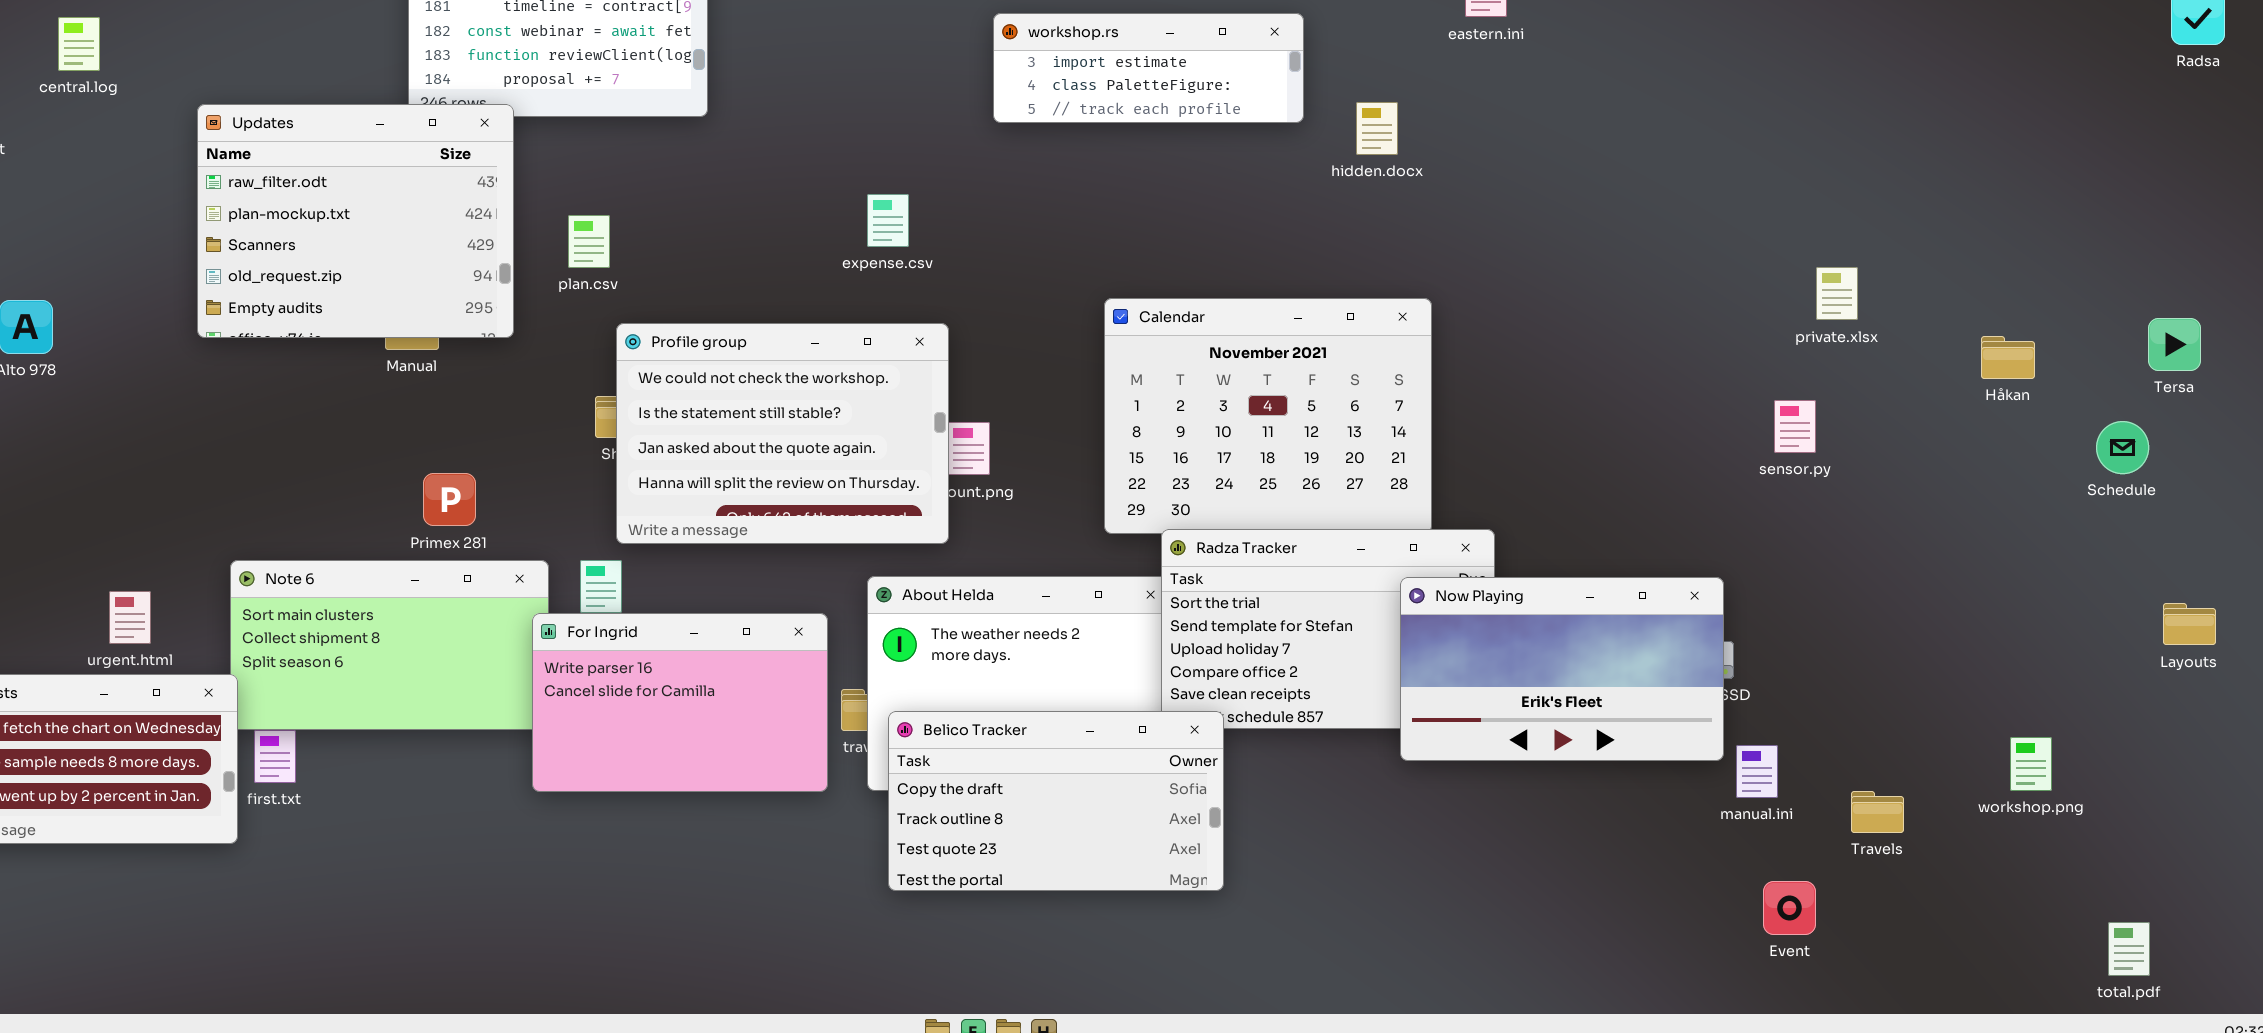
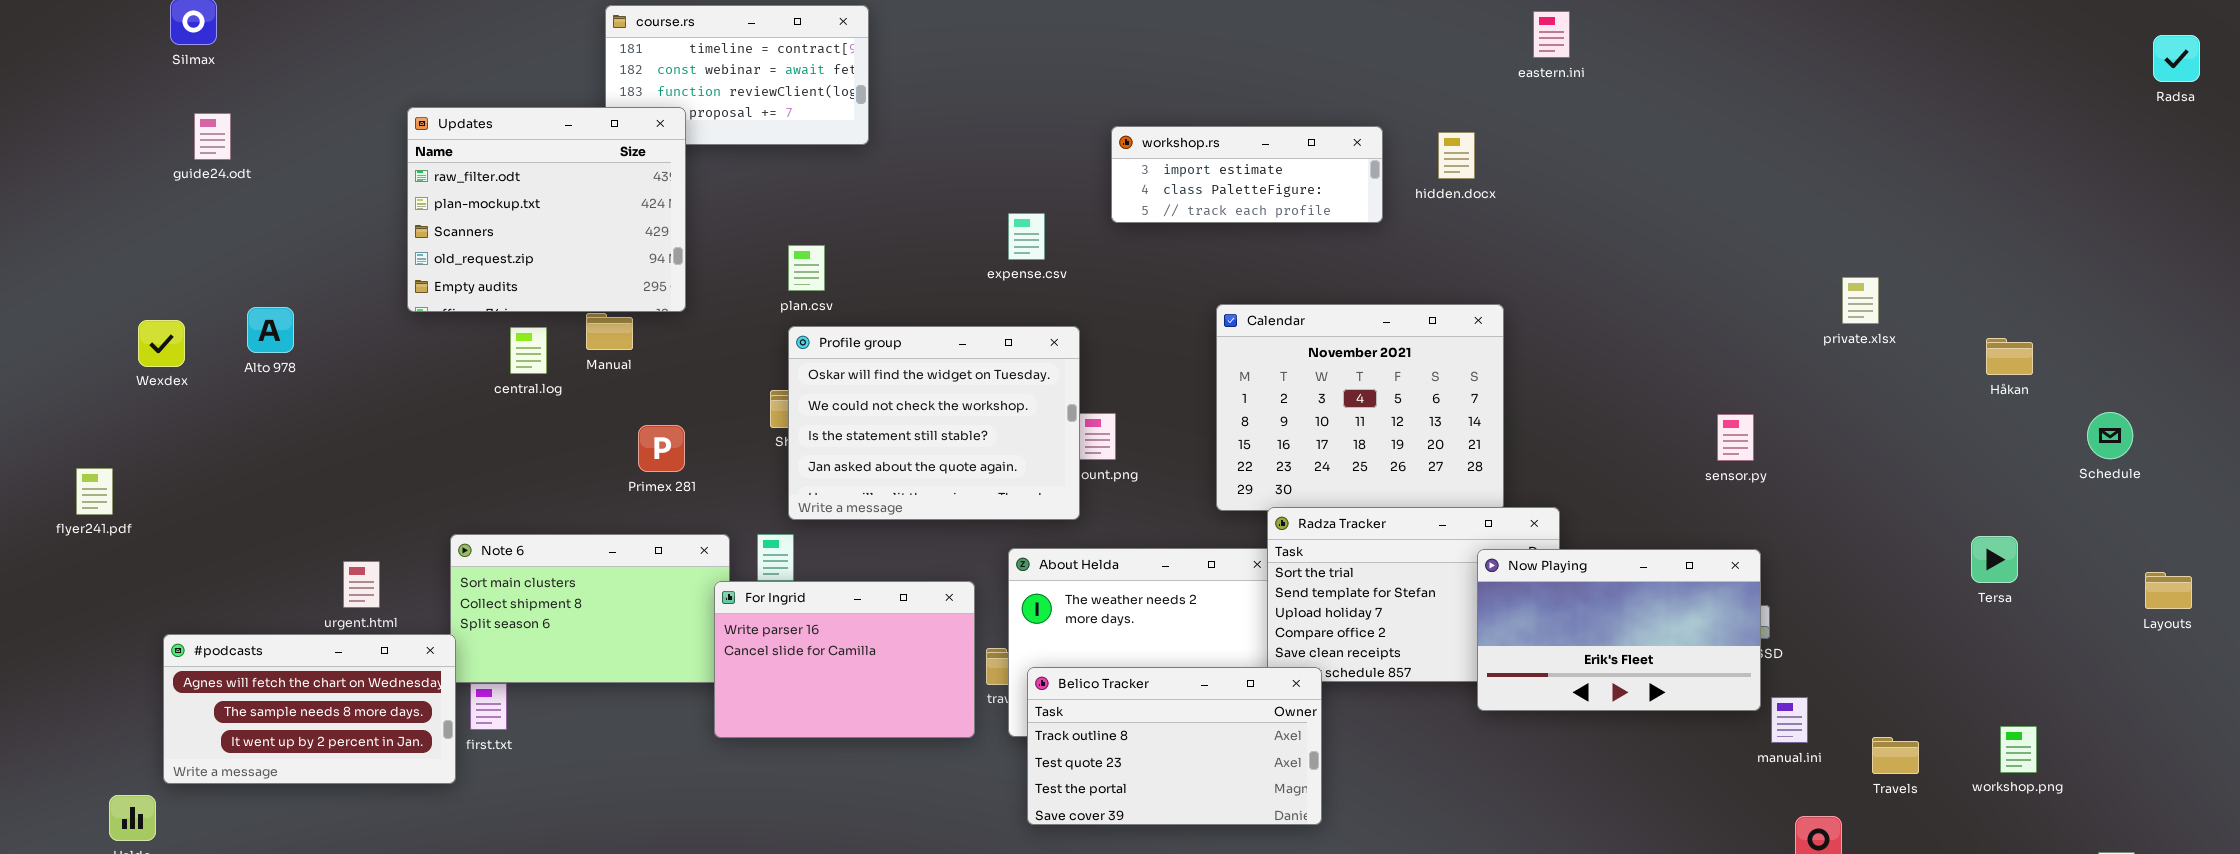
workshop.rs: [993,13,1304,123] -> [1111,126,1383,223], moved
central.log: [58,17,100,71] -> [510,327,547,374], moved
Updates: [197,104,514,338] -> [407,107,686,312], moved
plan.csv: [568,215,610,268] -> [788,245,825,291], moved
Tersa: [2148,318,2201,371] -> [1971,536,2018,583], moved
Profile group: [616,323,949,544] -> [788,326,1080,520], scrolled up 1 row
sensor.py: [1774,400,1816,453] -> [1717,414,1754,461], moved
Primex 281: [423,473,476,526] -> [638,425,685,472], moved
Belico Tracker: [888,711,1224,891] -> [1027,667,1322,825], scrolled down 1 row
workshop.png: [2010,737,2052,791] -> [2000,726,2037,773], moved

